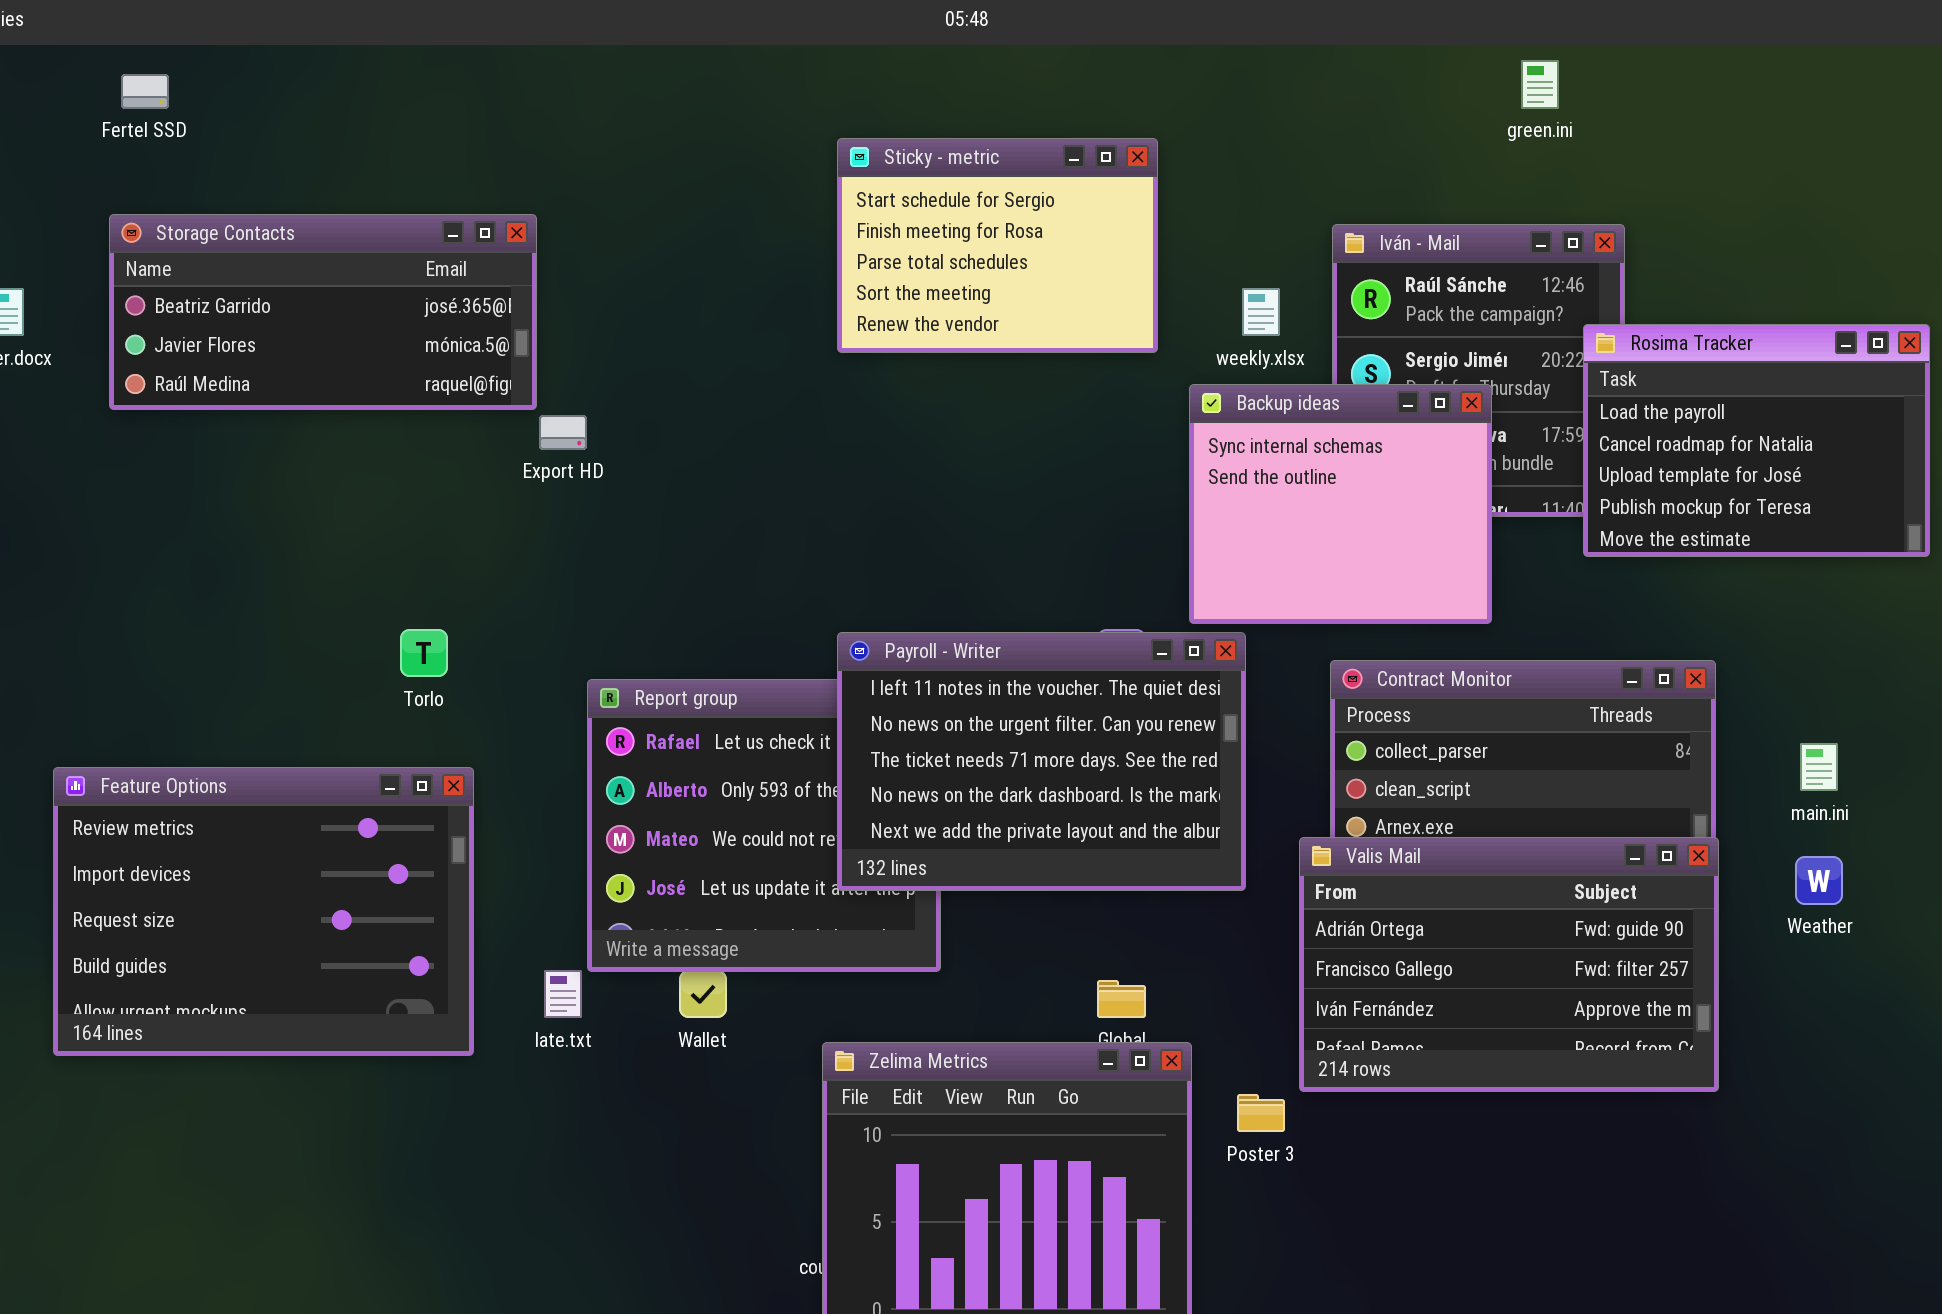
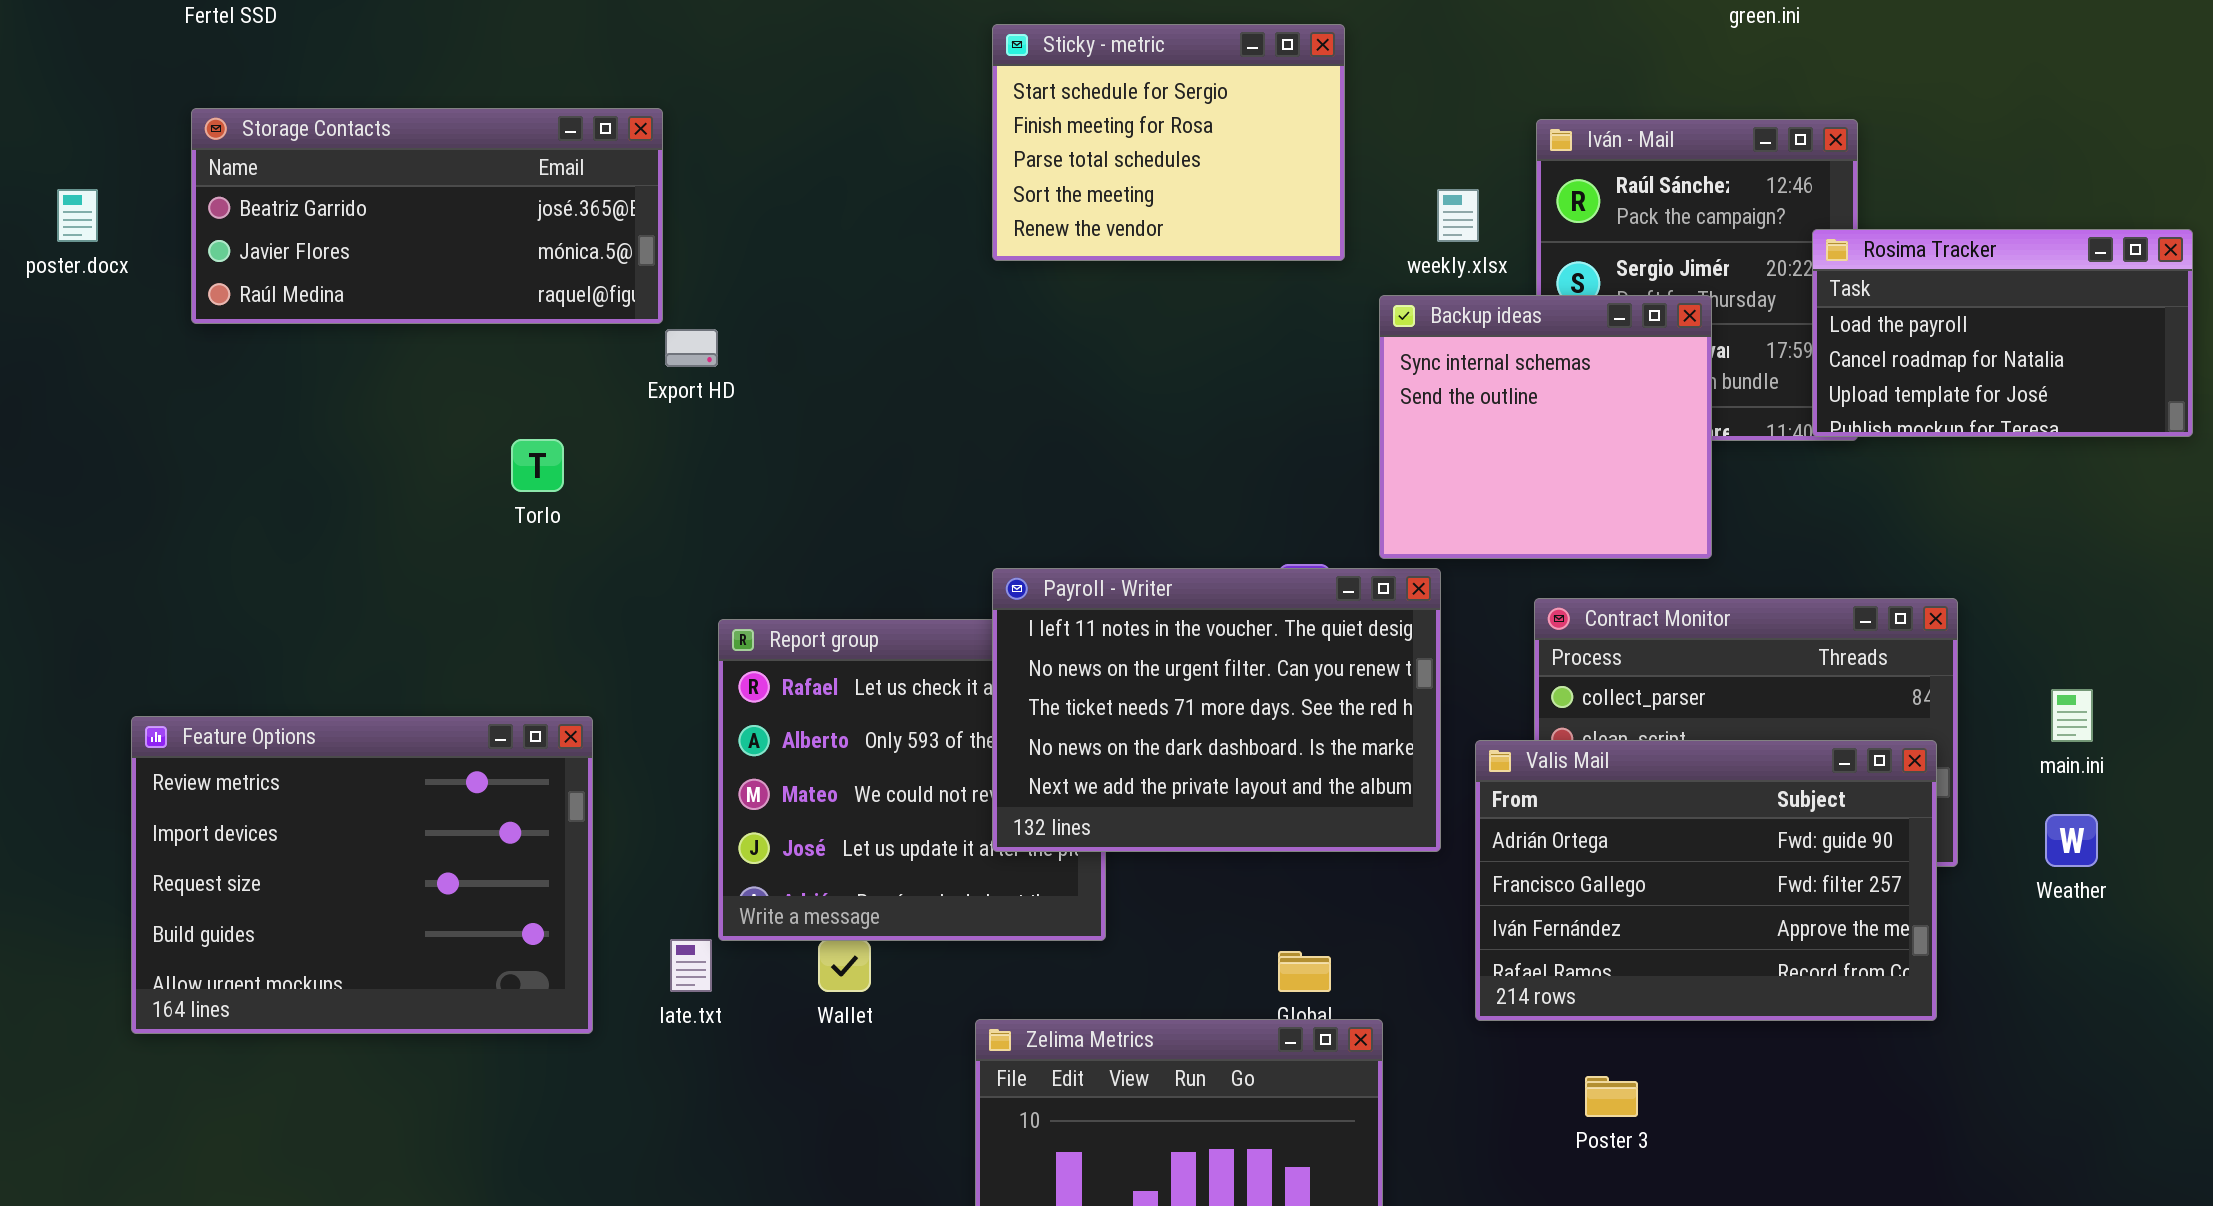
Rosima Tracker: [1583,324,1930,557] -> [1812,229,2193,437], resized
Torlo: [400,629,448,677] -> [511,439,564,492], moved
Valis Mail: [1299,837,1719,1092] -> [1475,740,1937,1021], moved
Poster 3: [1237,1094,1285,1132] -> [1585,1076,1638,1117], moved

